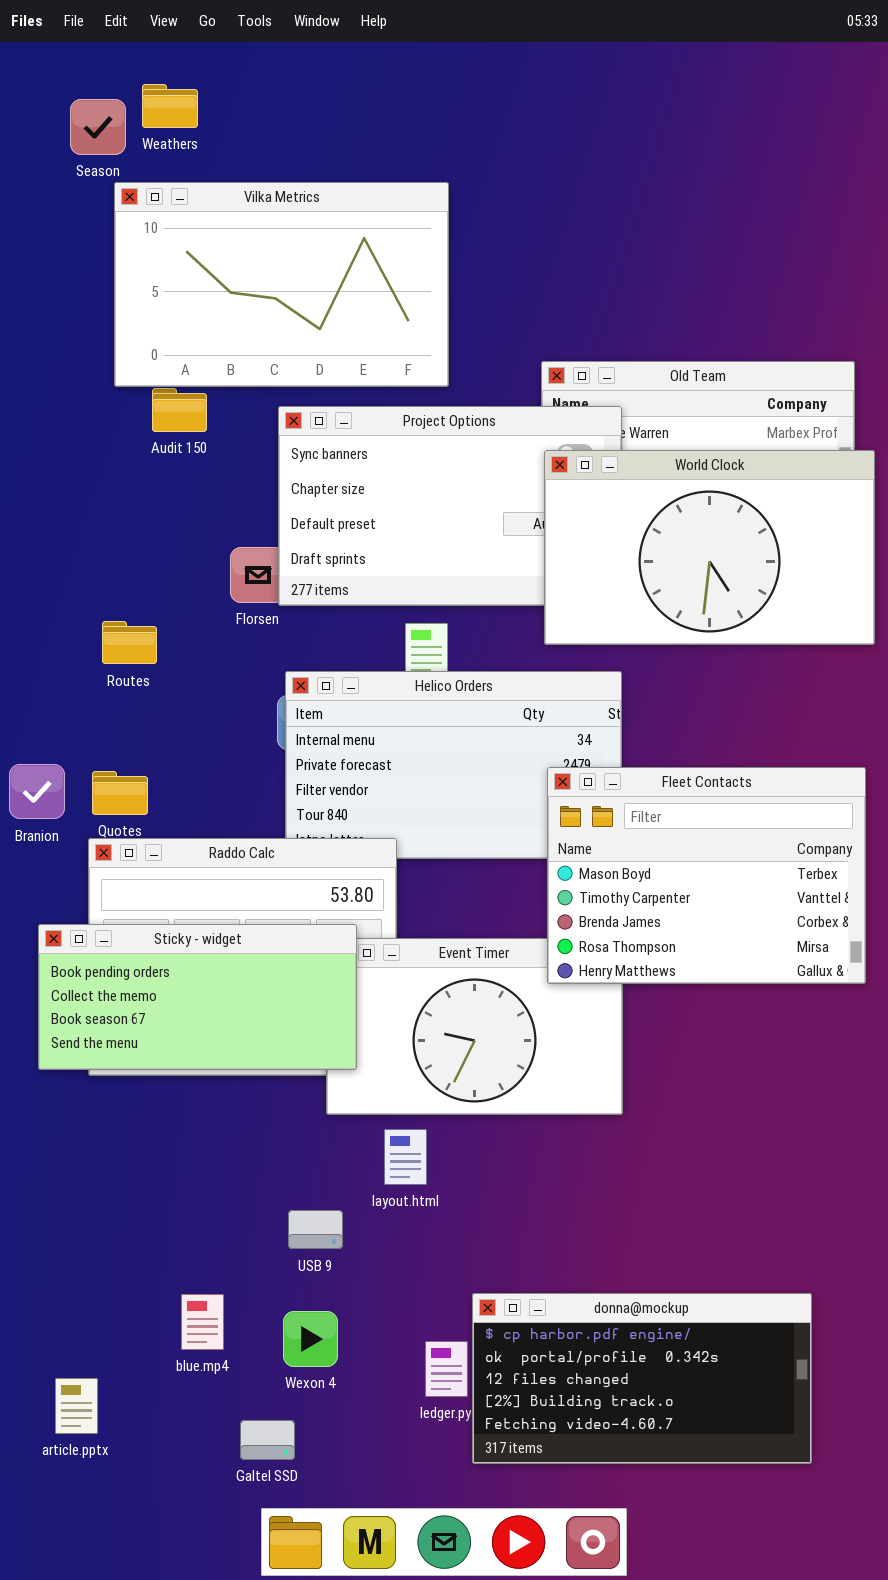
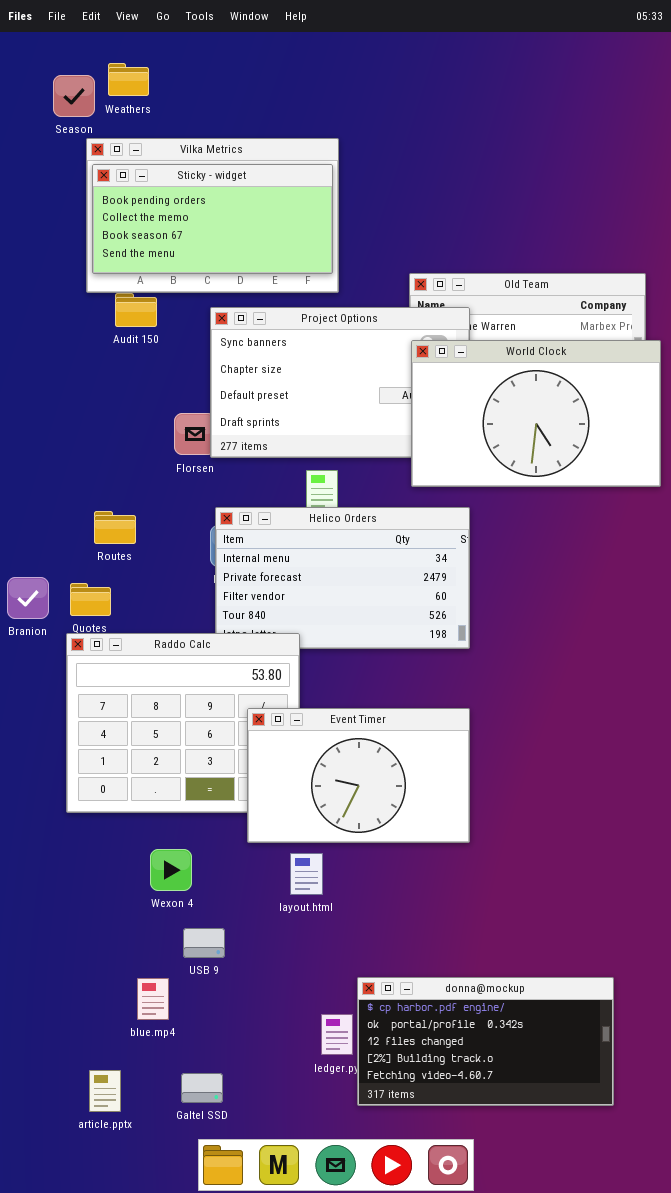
Routes: [102,621,157,664] -> [94,511,136,544], moved
Fleet Contacts: [547,767,866,984] -> none, closed
Sticky - widget: [38,924,357,1070] -> [92,164,333,274], moved
USB 9: [288,1210,343,1249] -> [183,928,225,958], moved
Wexon 4: [283,1311,338,1367] -> [150,849,192,891], moved
article.pptx: [55,1378,98,1434] -> [89,1070,121,1112], moved

